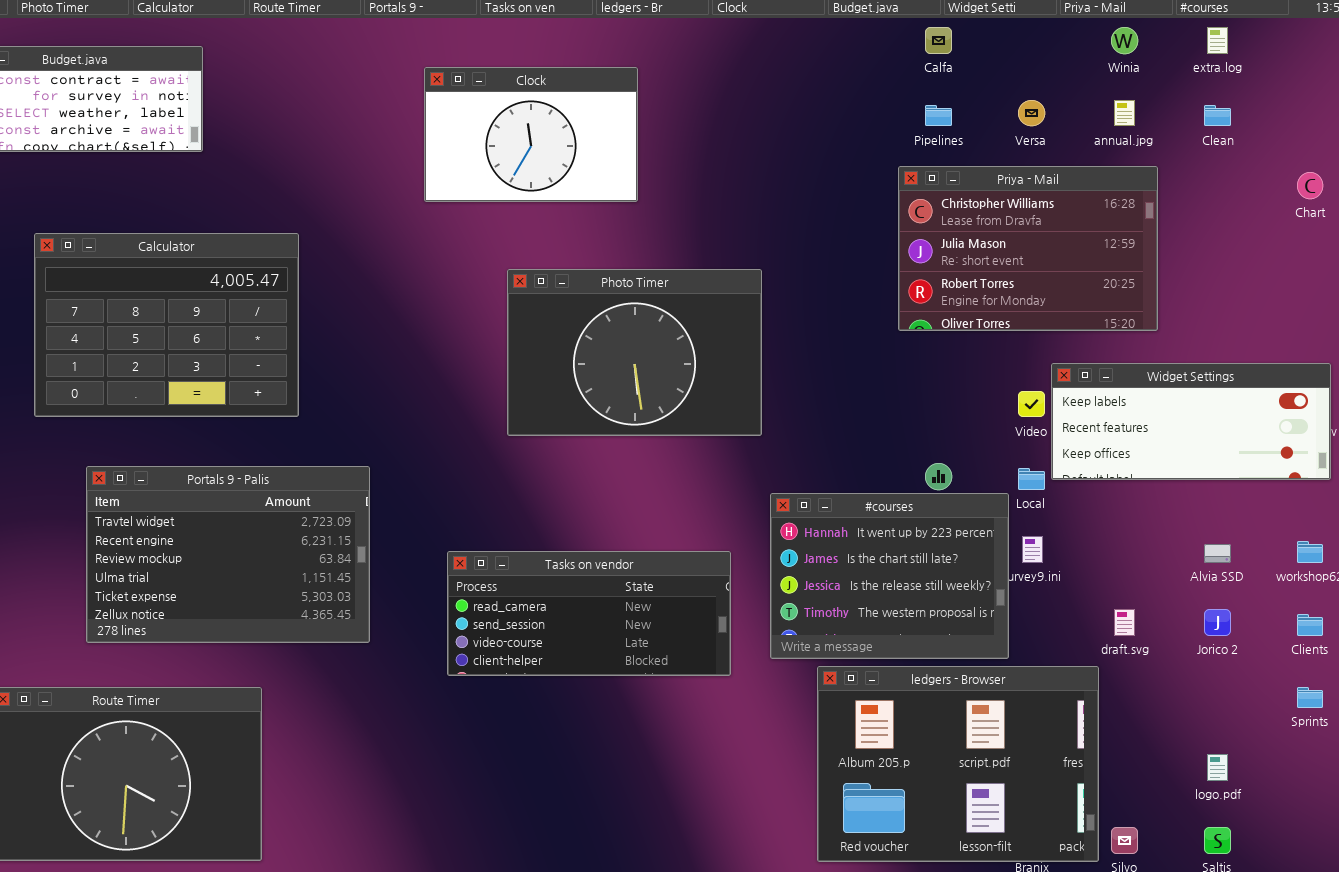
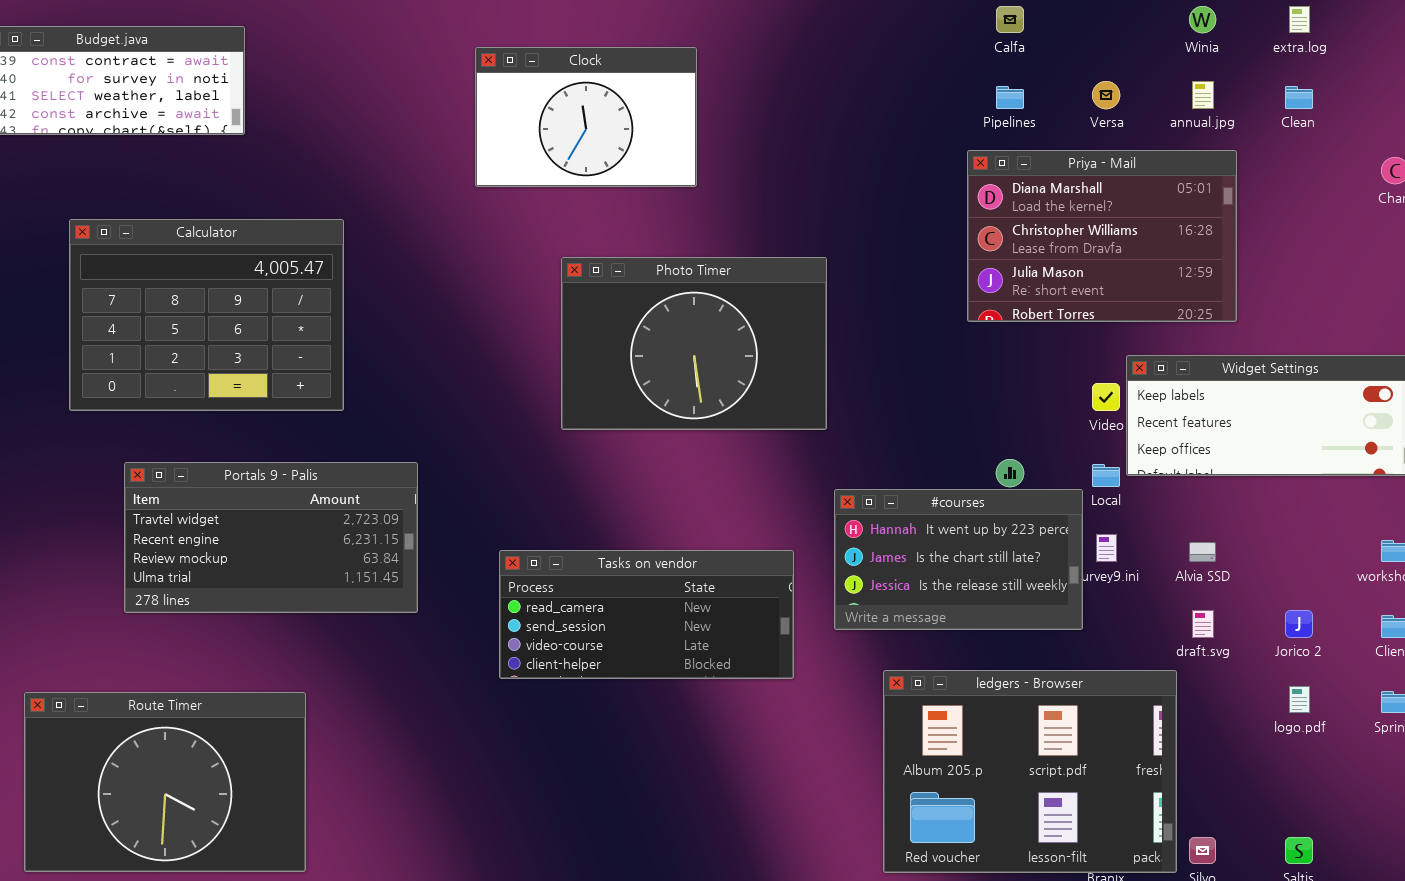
Priya - Mail: [898,166,1158,331] -> [967,150,1237,322], scrolled up 1 row
Portals 9 - Palis: [86,466,370,643] -> [124,462,418,613], resized
#courses: [770,493,1009,659] -> [834,489,1083,630], resized
Alvia SSD: [1204,544,1231,563] -> [1189,542,1216,562], moved
logo.pdf: [1207,754,1228,781] -> [1289,686,1310,713], moved

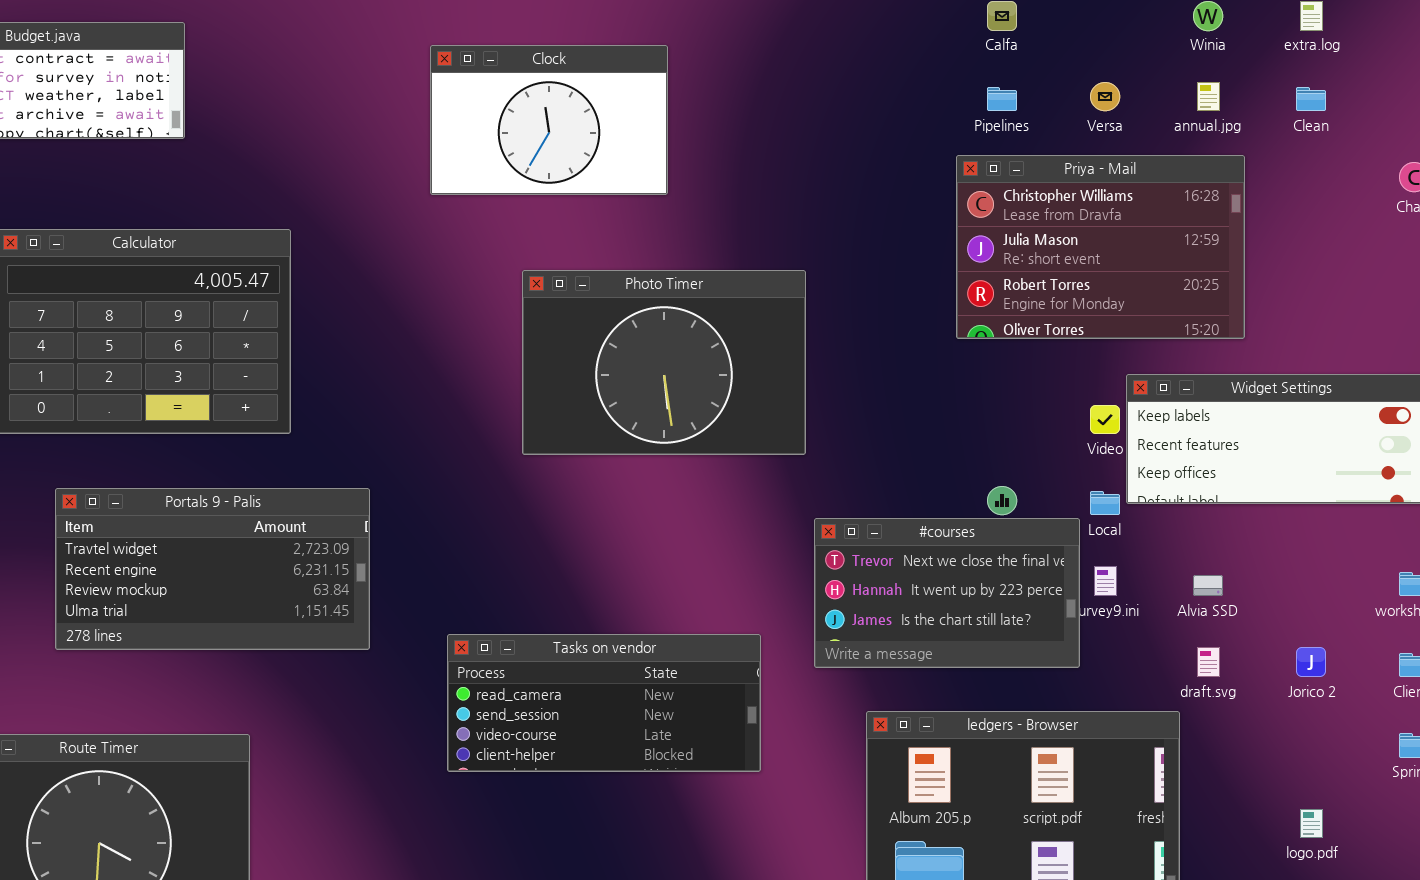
Priya - Mail: [967,150,1237,322] -> [956,155,1245,339], scrolled down 1 row
#courses: [834,489,1083,630] -> [814,518,1080,668], scrolled up 1 row
Tasks on vendor: [499,550,794,679] -> [447,634,761,772], moved
logo.pdf: [1289,686,1310,713] -> [1300,809,1323,838], moved

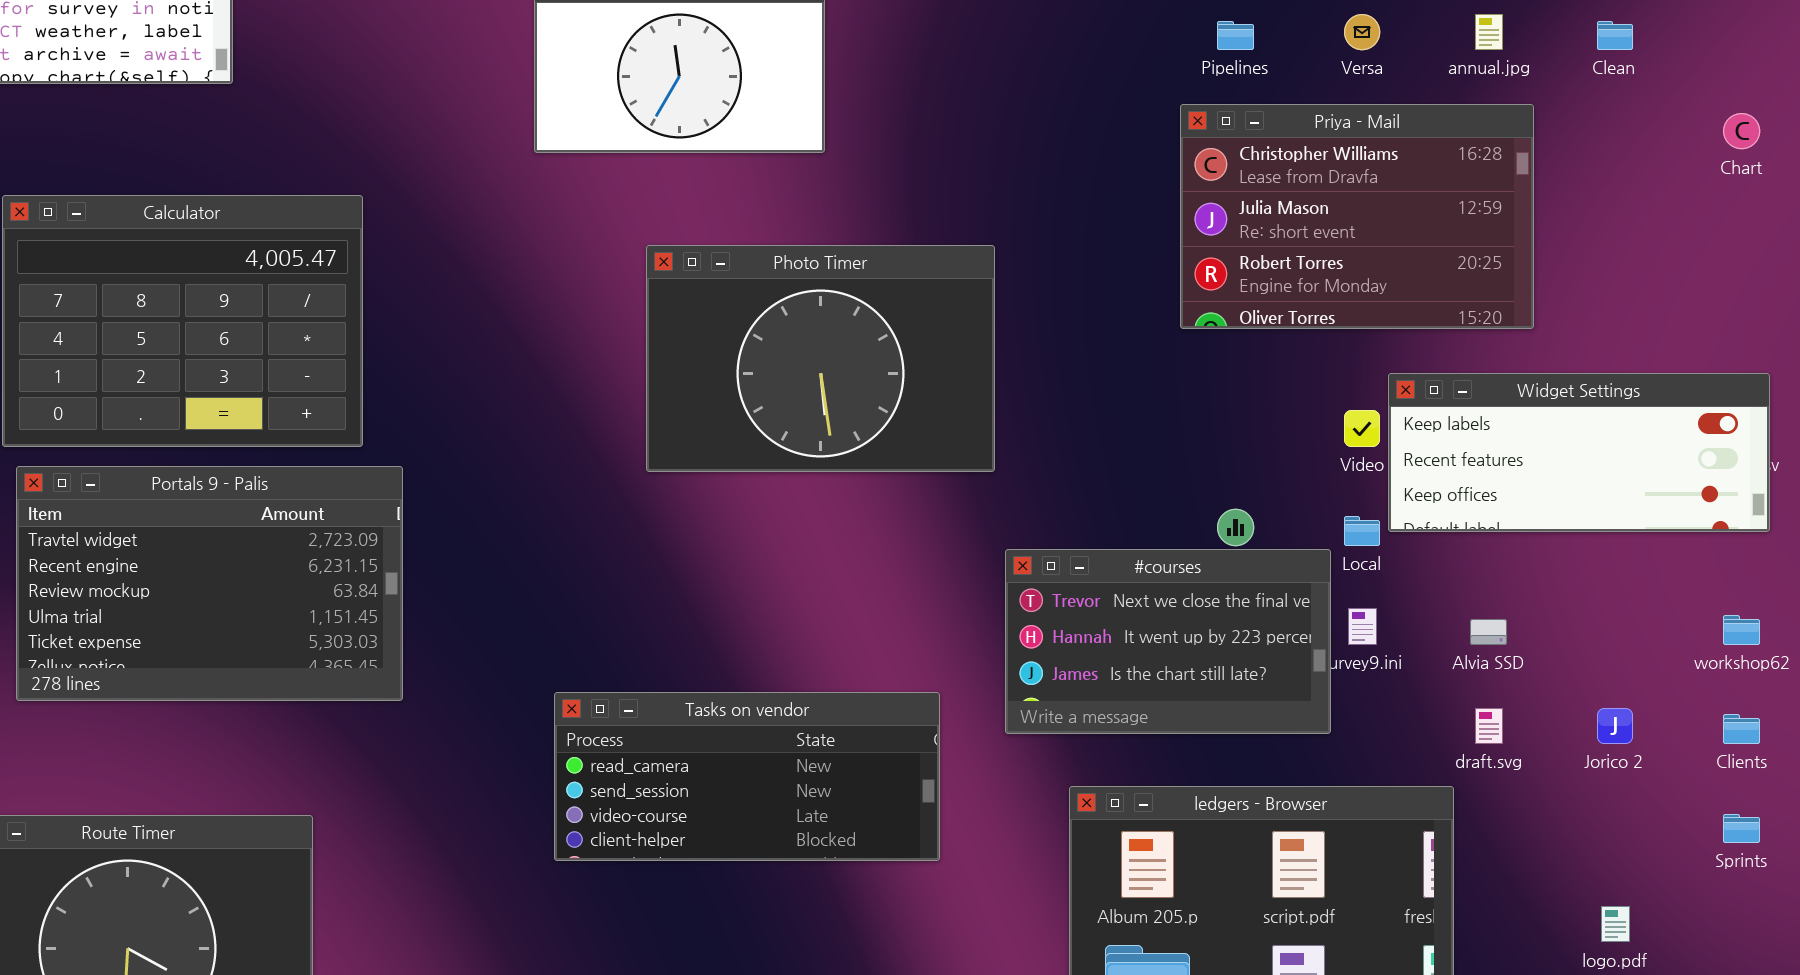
Portals 9 - Palis: [55,488,370,650] -> [16,466,403,701], moved, resized

